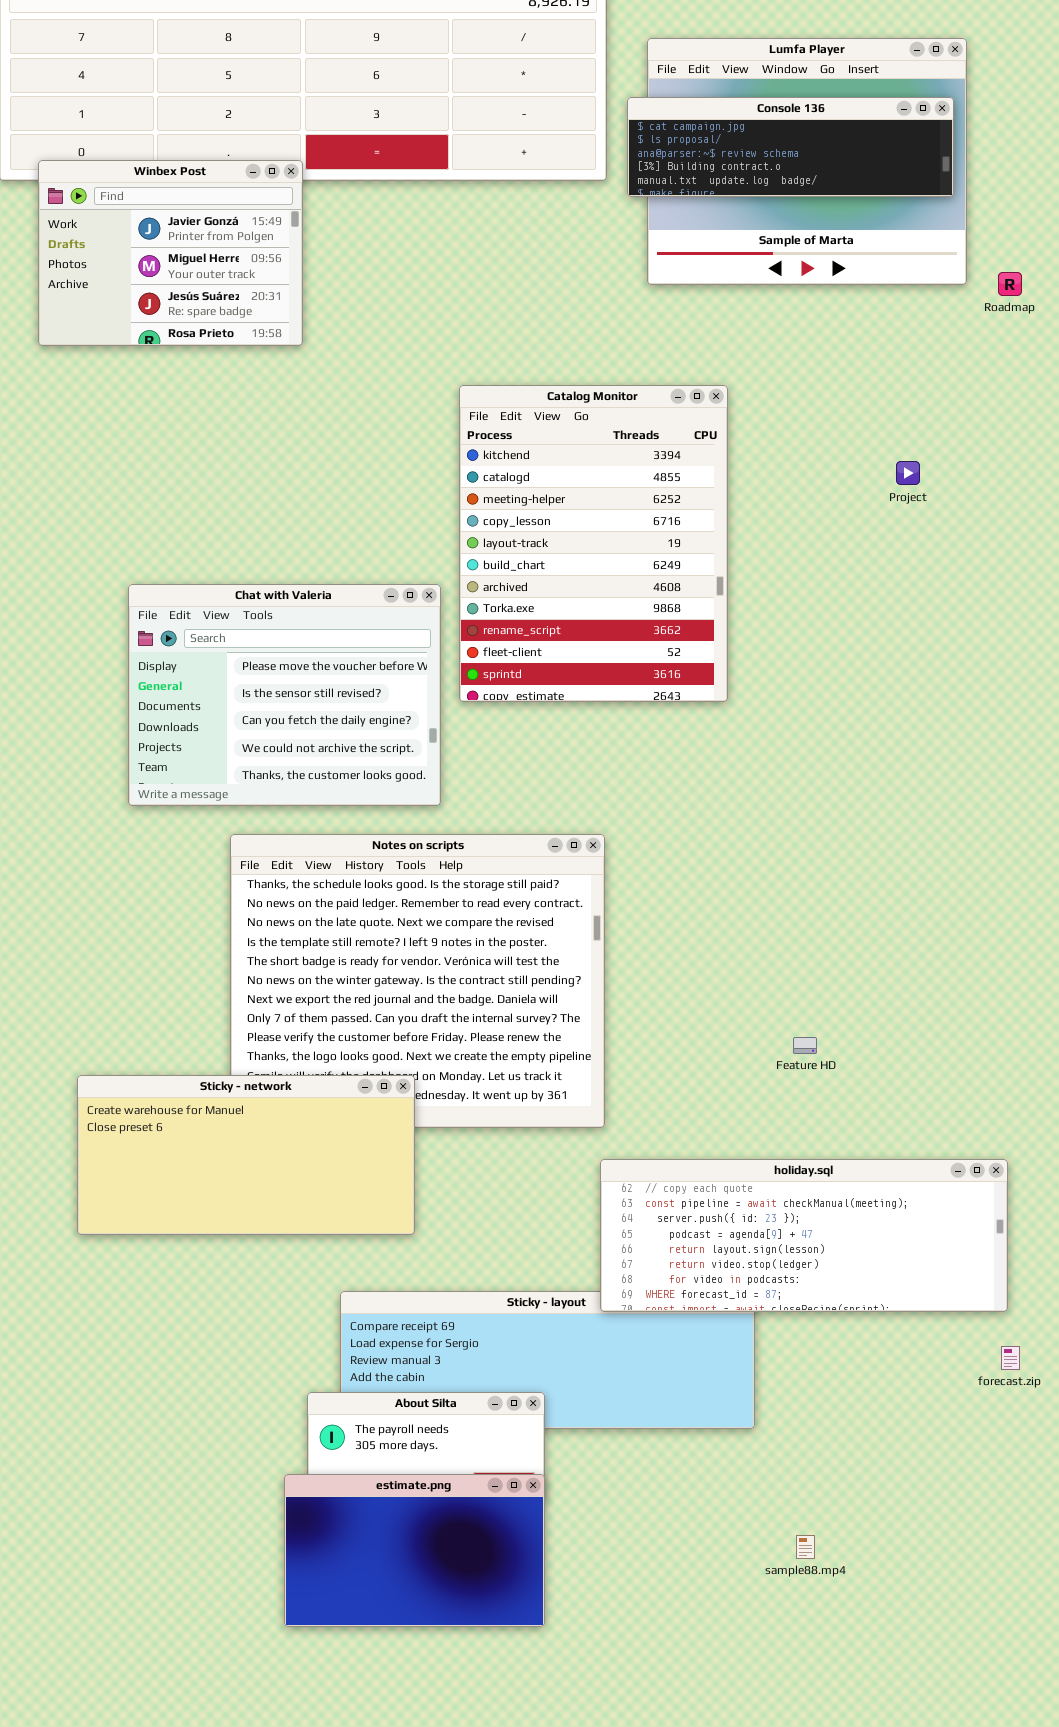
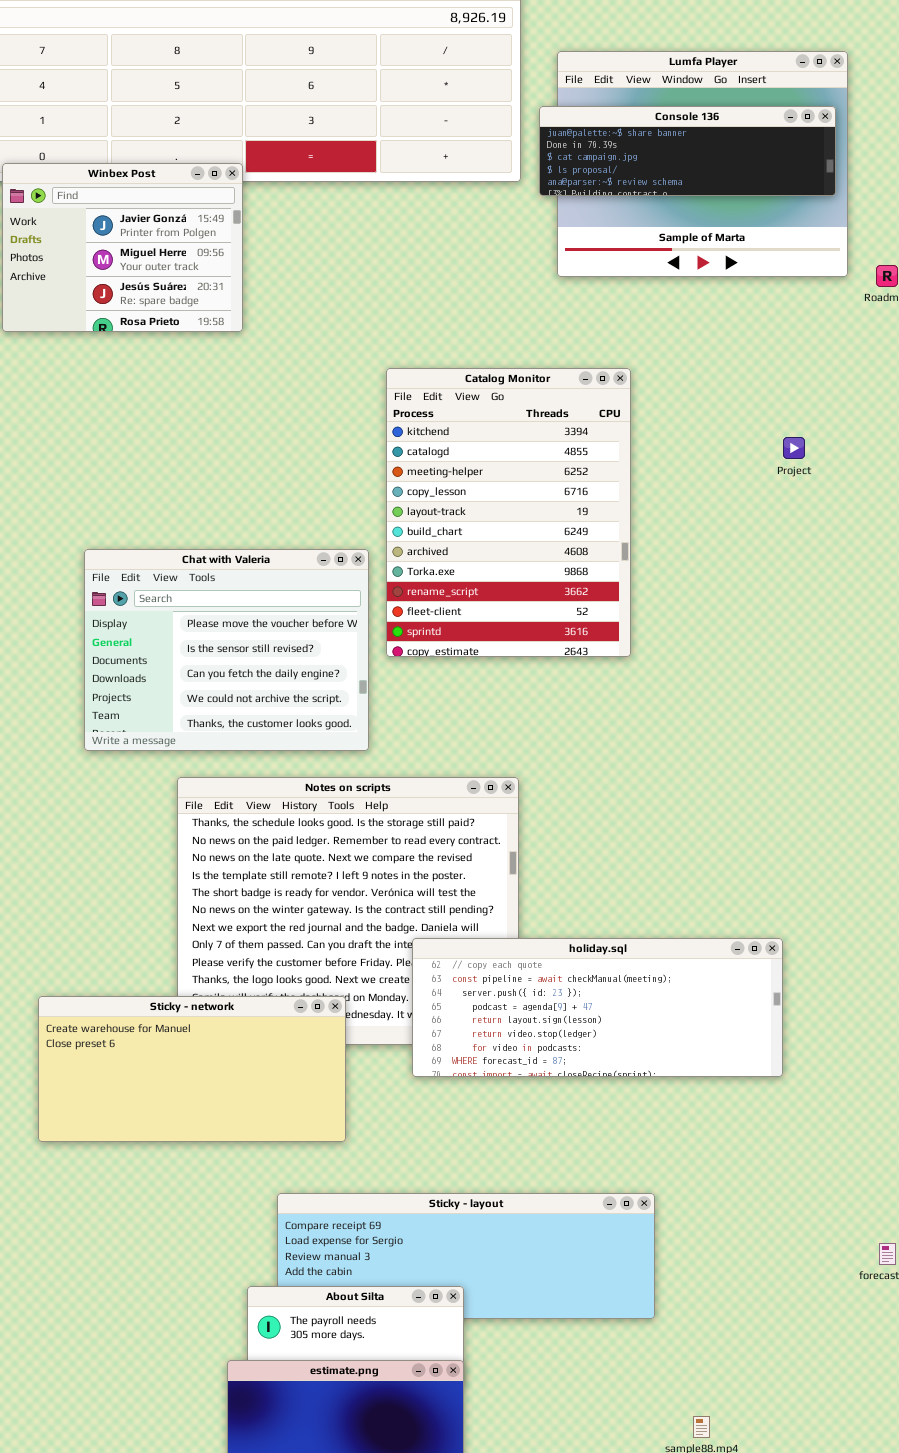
Console 136: [627,97,954,197] -> [539,106,836,196], scrolled up 2 rows
holiday.sql: [600,1159,1008,1312] -> [412,938,783,1077], moved

